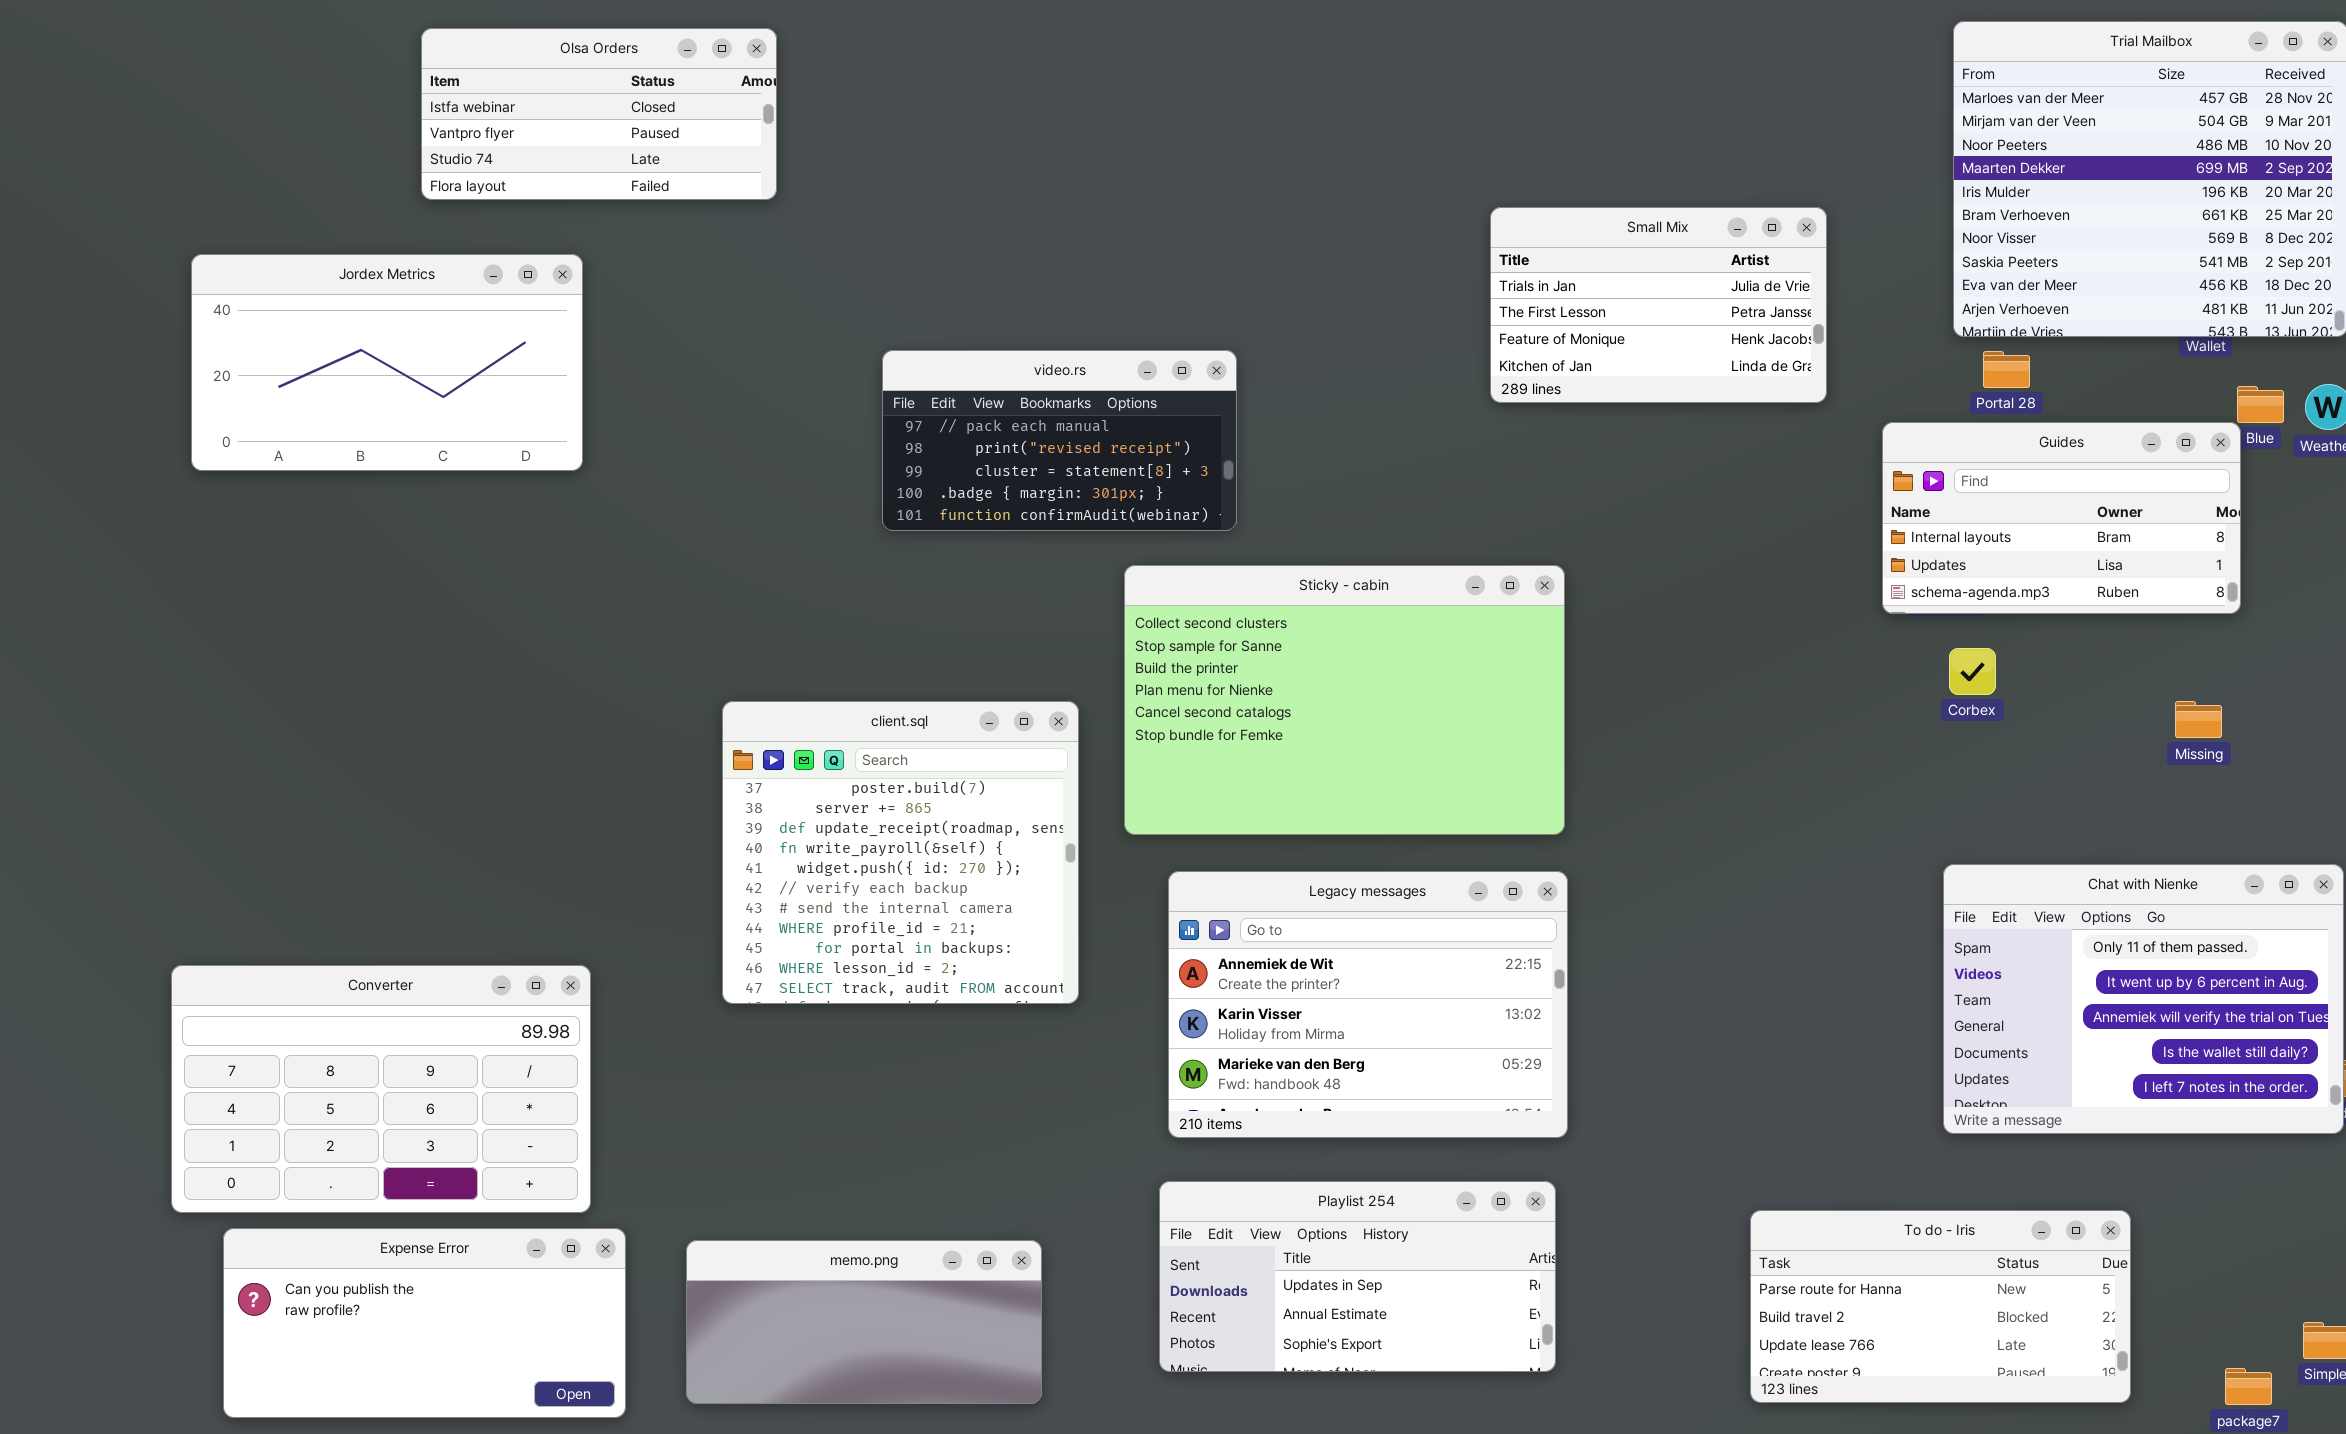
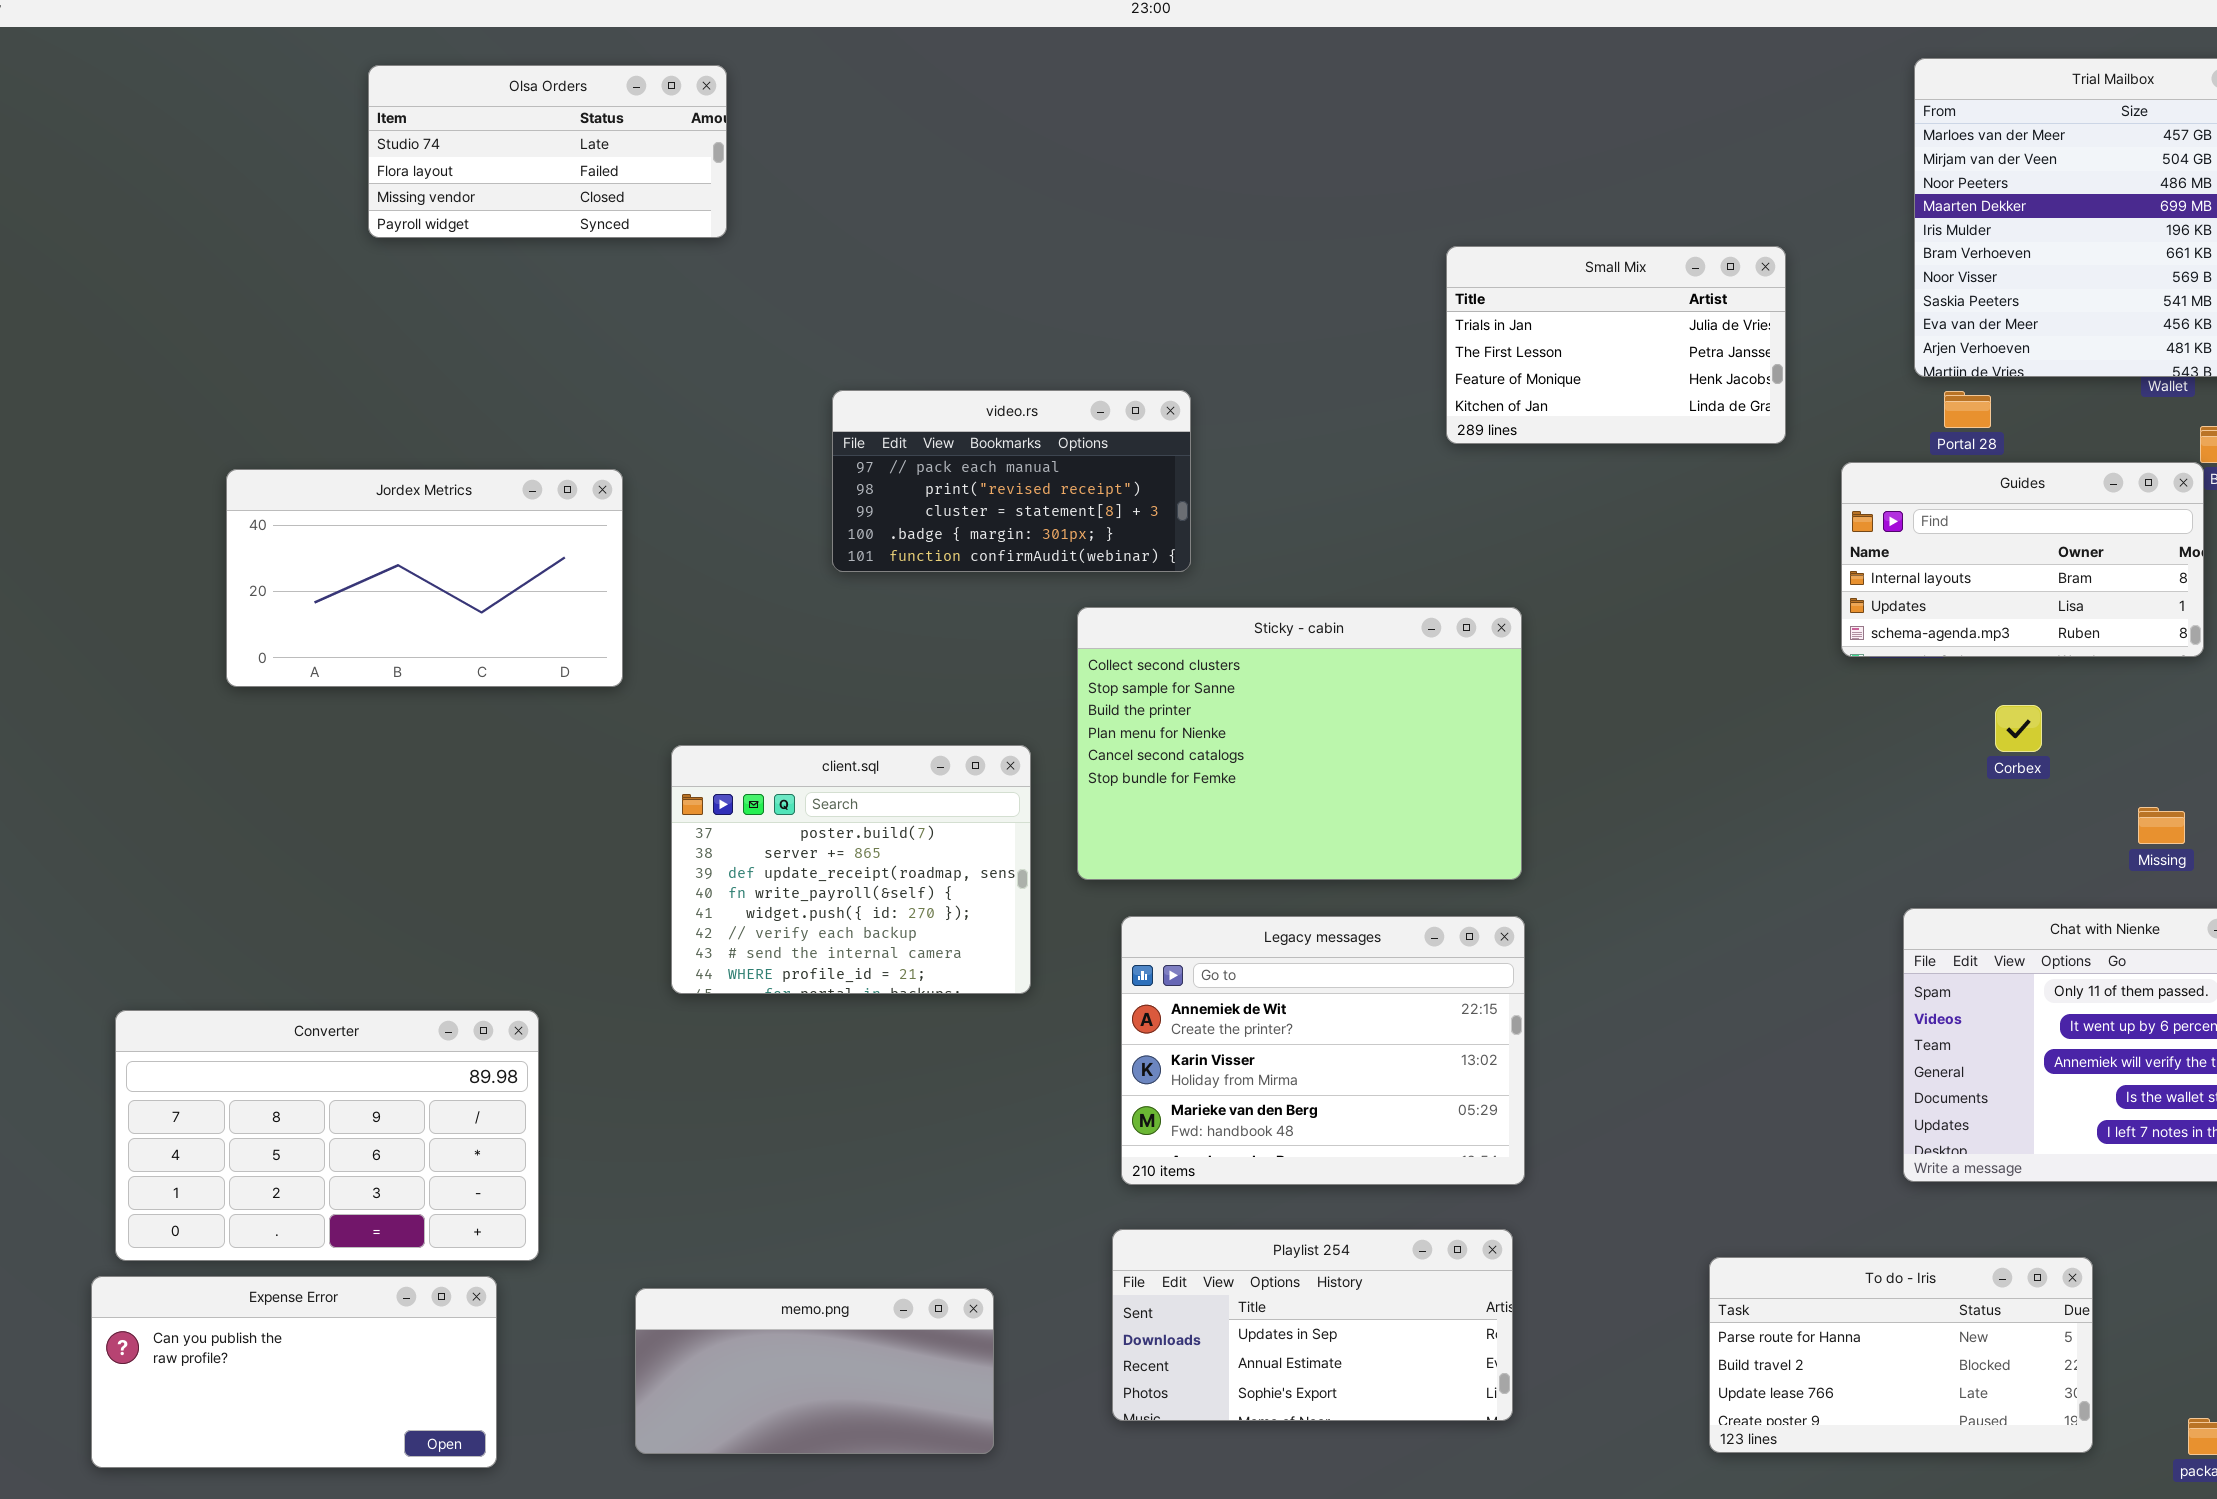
Olsa Orders: [421,28,777,200] -> [368,65,727,238], scrolled down 2 rows
Jordex Metrics: [191,254,583,471] -> [226,469,623,687], moved
Corbex: [1949,648,1996,695] -> [1995,705,2042,752], moved
client.sql: [722,701,1079,1004] -> [671,745,1031,994], resized
Missing: [2175,701,2222,738] -> [2138,807,2185,844], moved
Expense Error: [223,1228,626,1418] -> [91,1276,497,1468], moved

